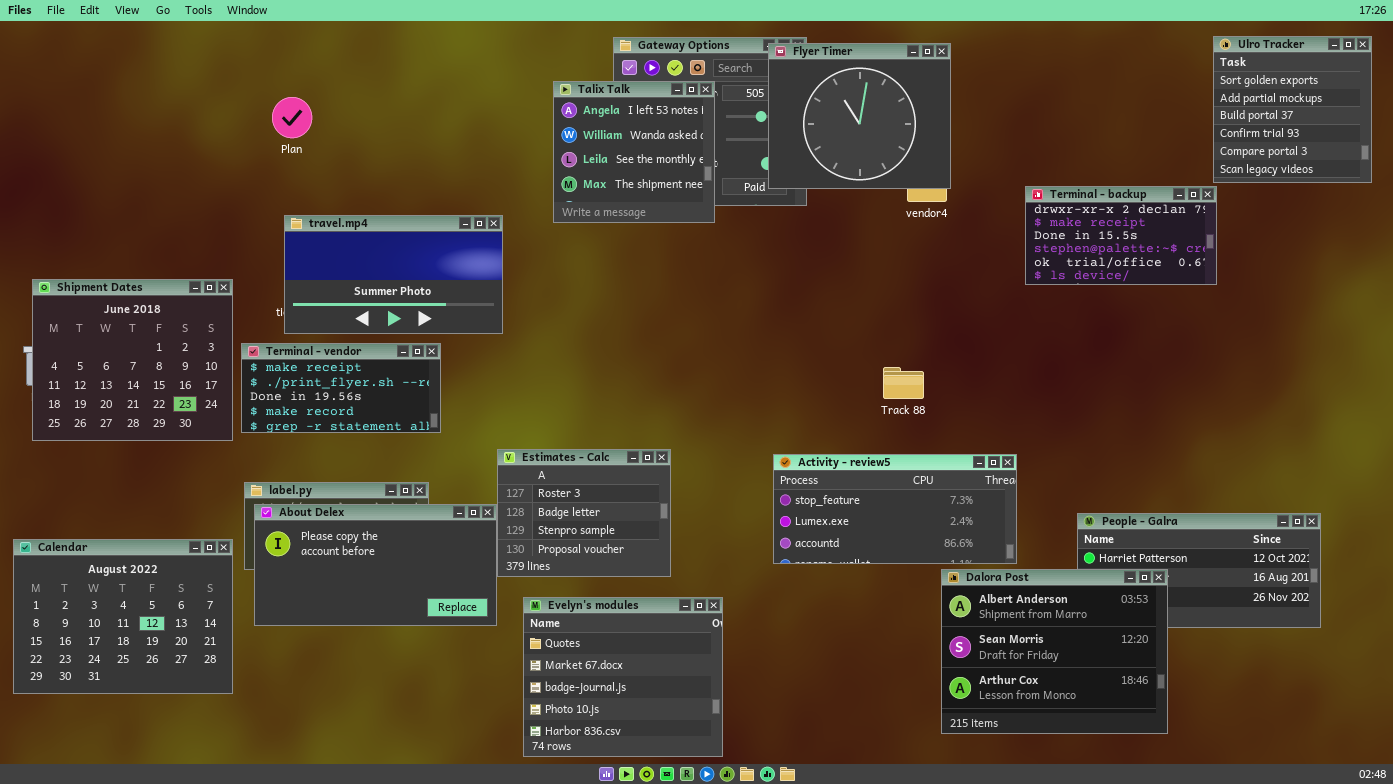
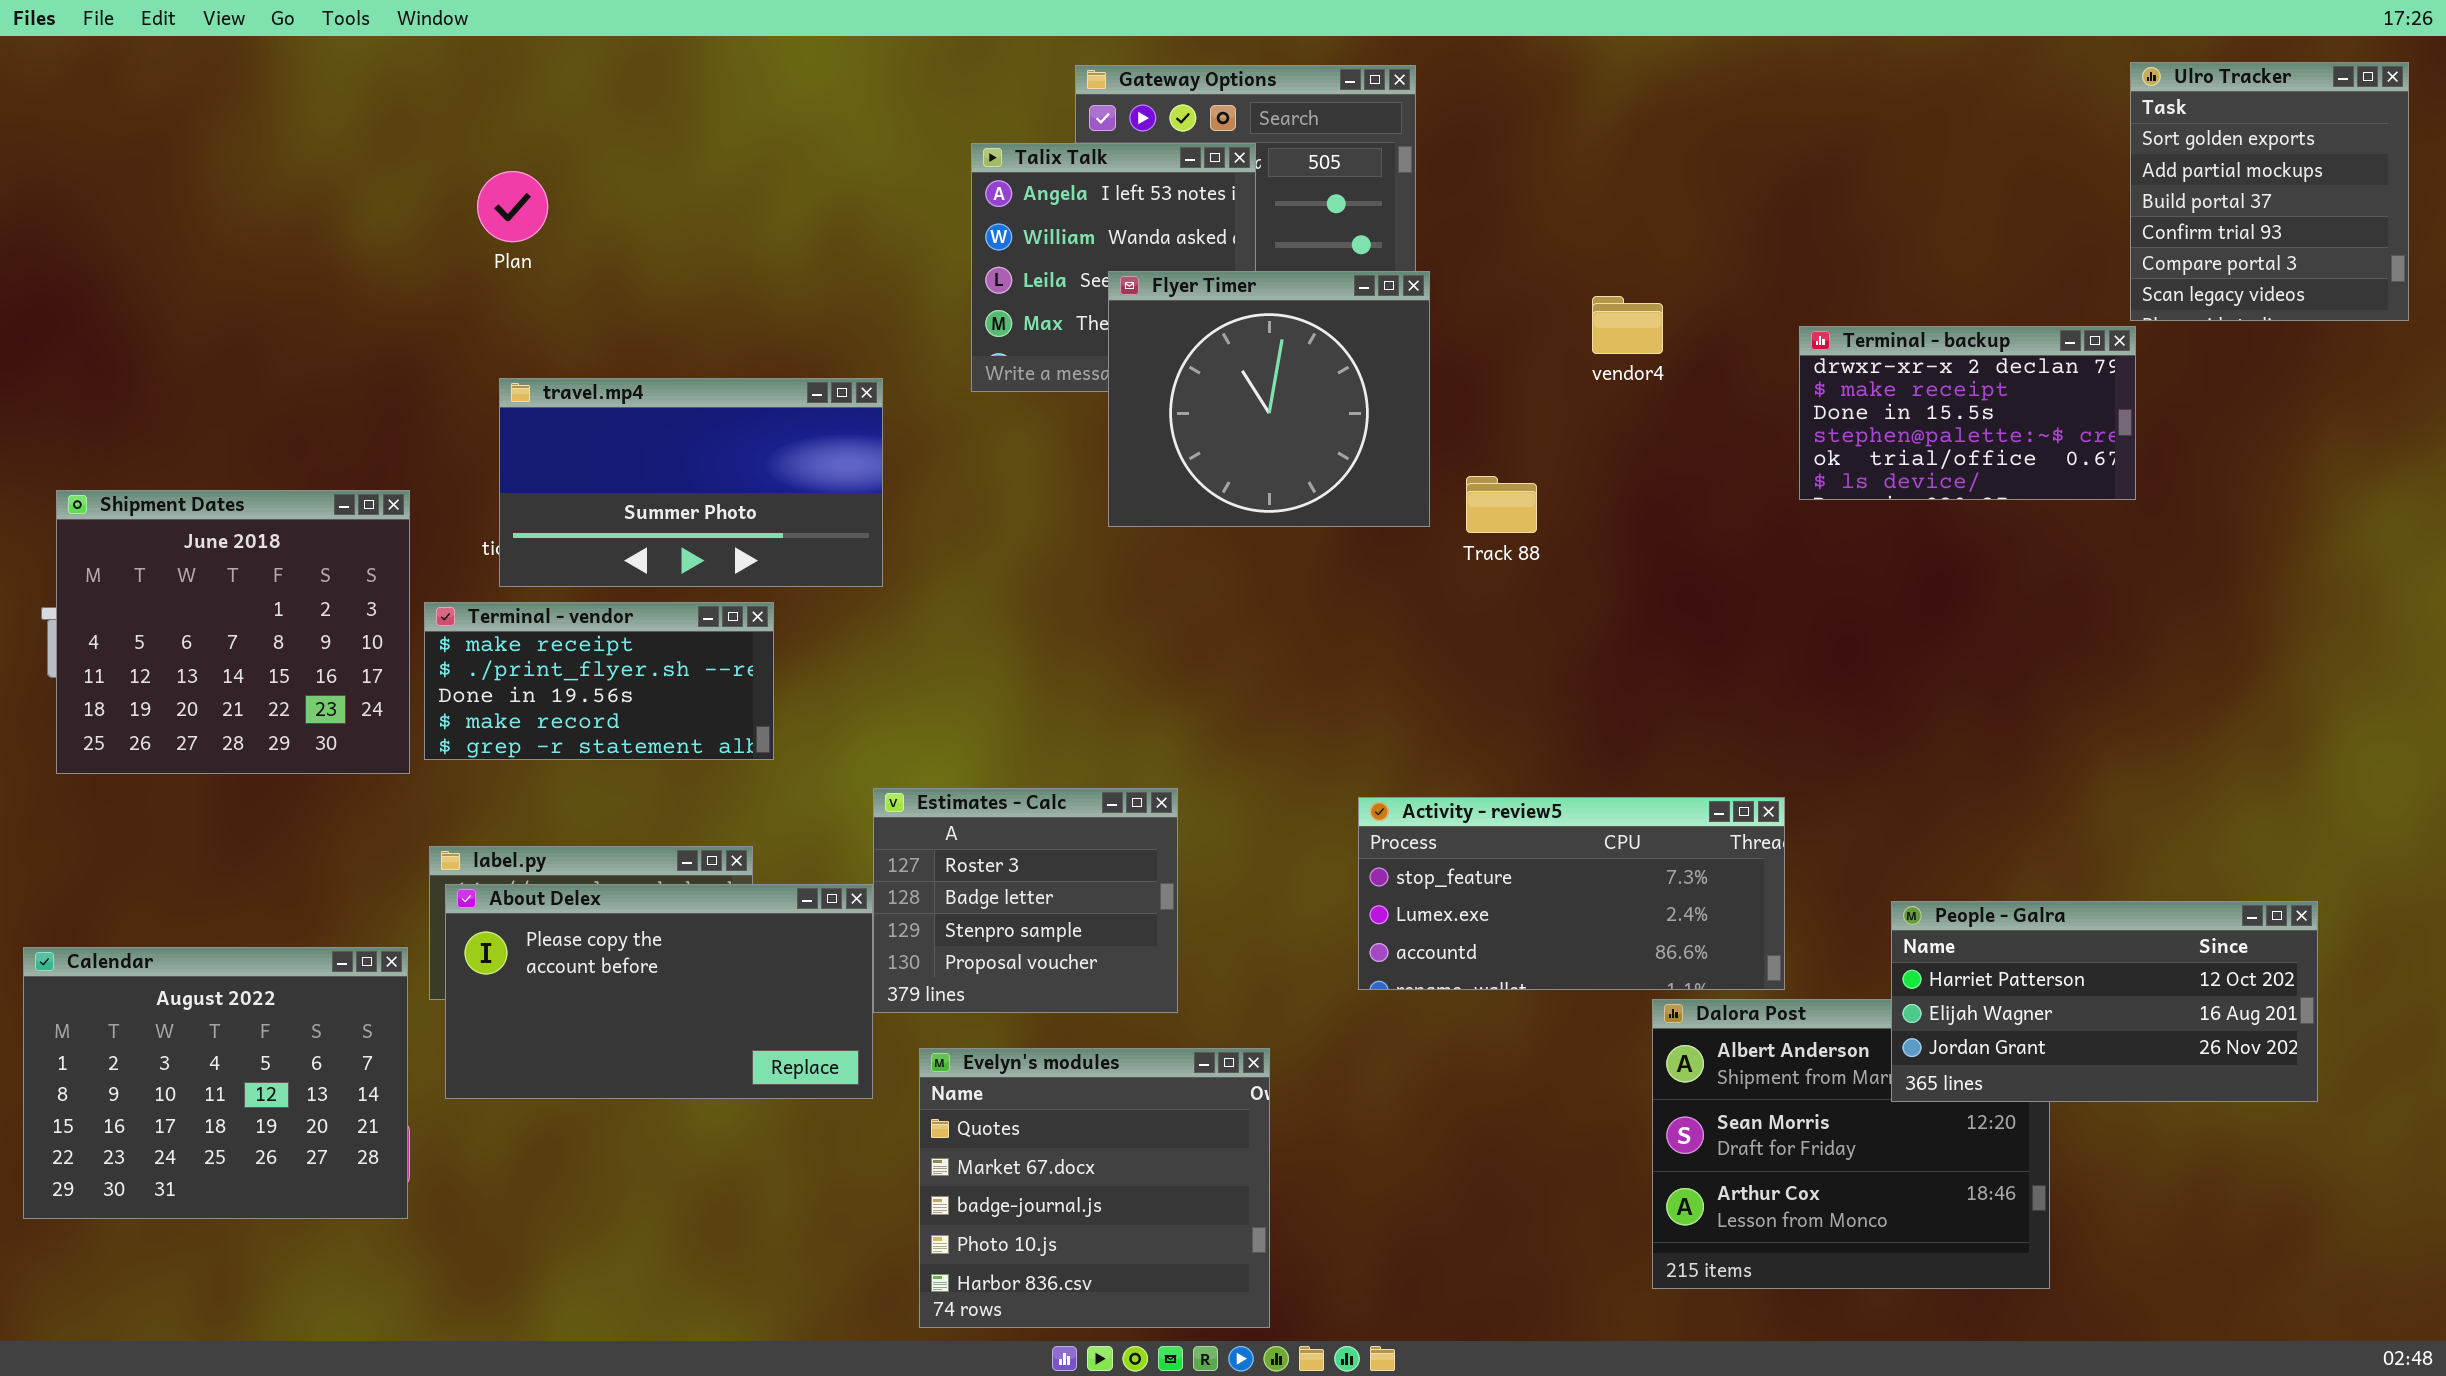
Flyer Timer: [768,43,951,189] -> [1108,271,1430,527], moved
Track 88: [883,367,924,399] -> [1466,476,1537,533], moved
People - Galra: [1077,513,1321,628] -> [1891,901,2318,1102], raised

